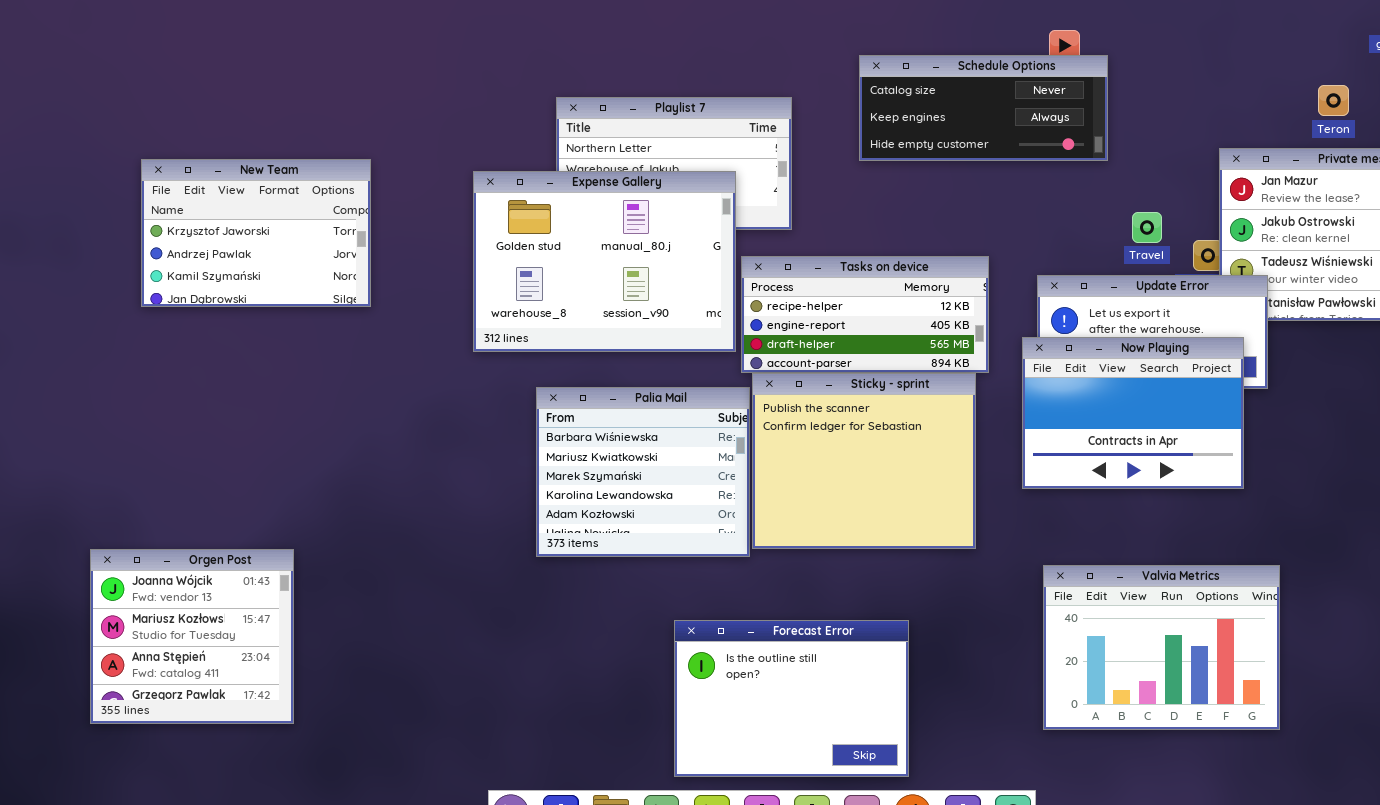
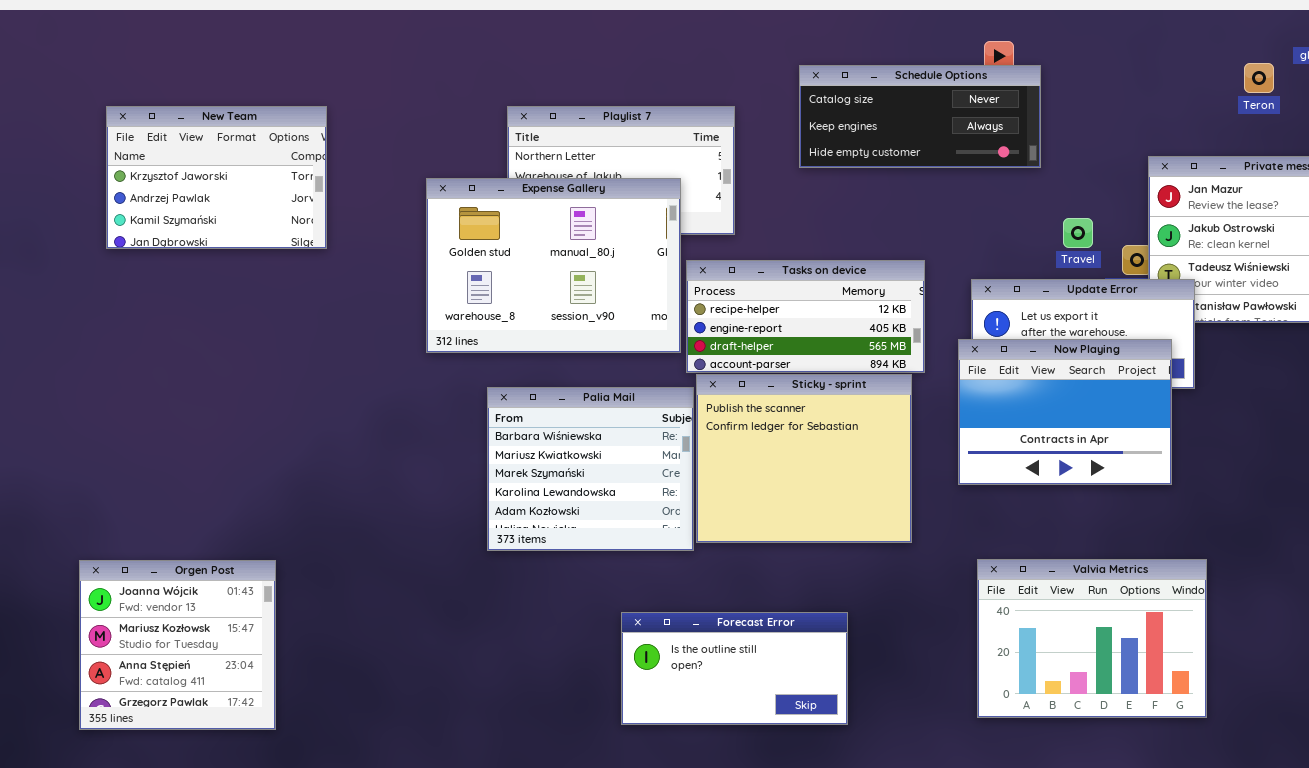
Teron: [1318,85,1349,116] -> [1244,63,1274,93], moved
New Team: [141,159,371,307] -> [106,106,327,249], moved
Orgen Post: [90,549,294,724] -> [79,560,276,730], moved
Forecast Error: [674,620,909,777] -> [621,612,848,725], resized

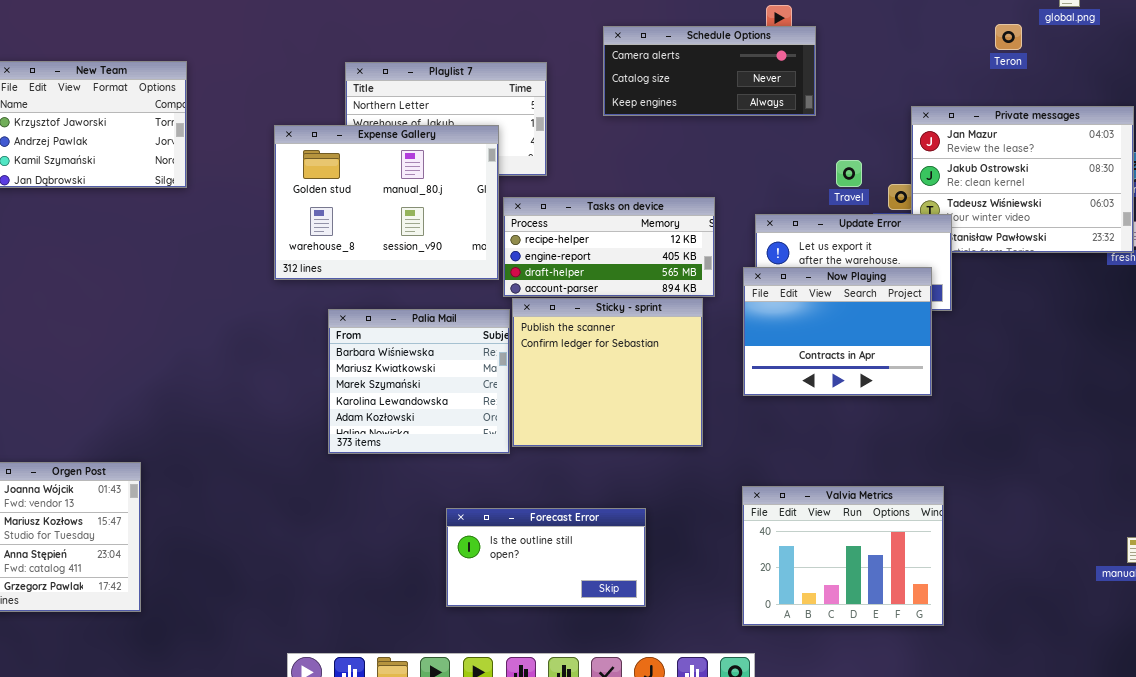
Schedule Options: [799,65,1041,168] -> [603,26,816,116], scrolled up 1 row
Valvia Metrics: [977,559,1207,718] -> [742,486,944,626], moved

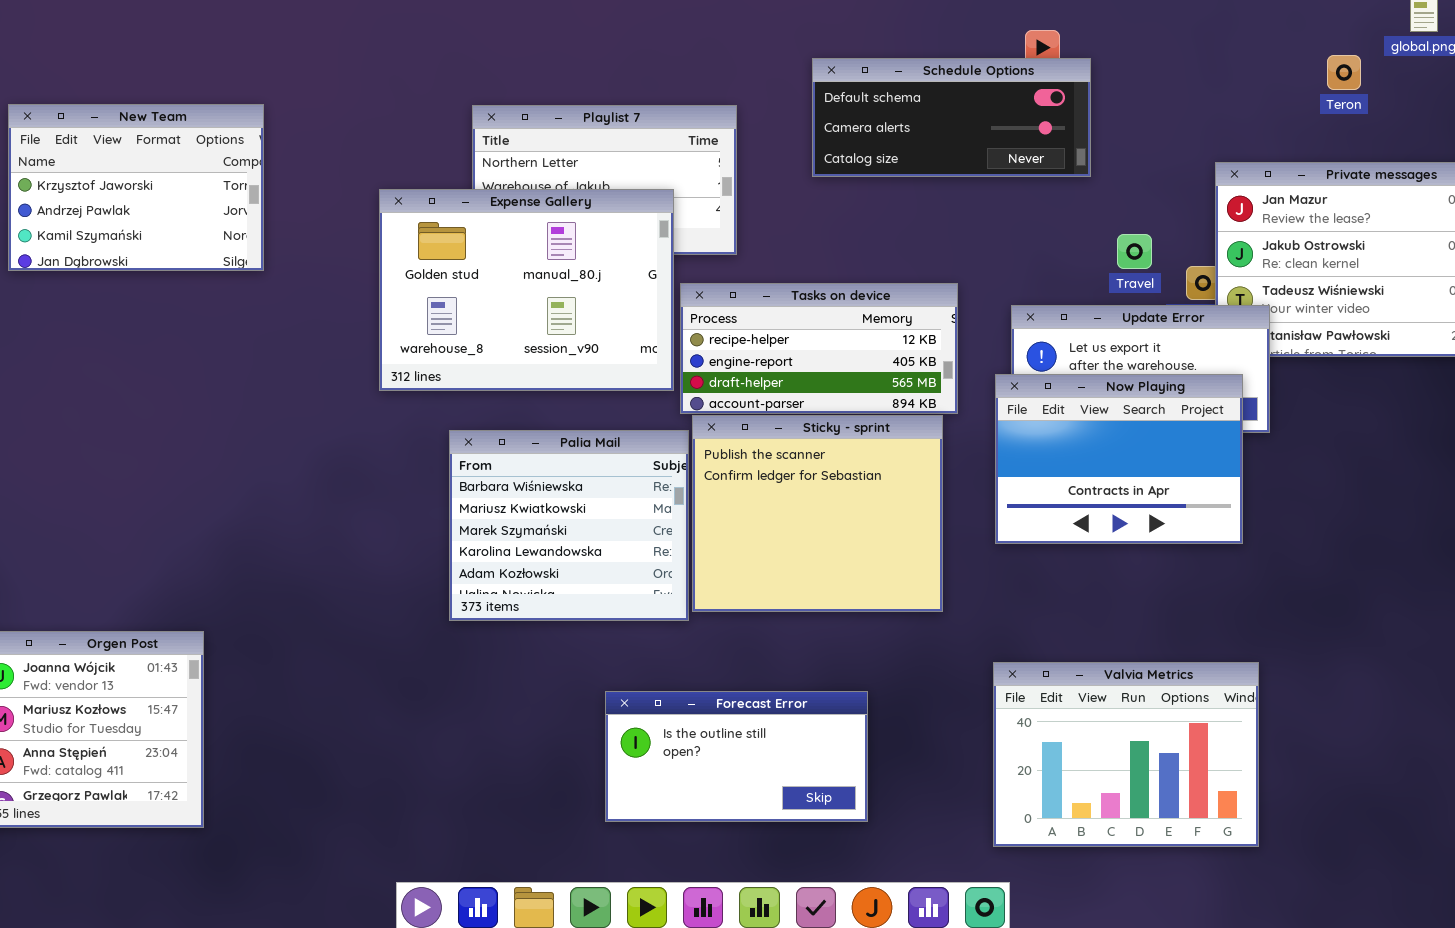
Schedule Options: [603,26,816,116] -> [812,58,1091,177], scrolled up 1 row

